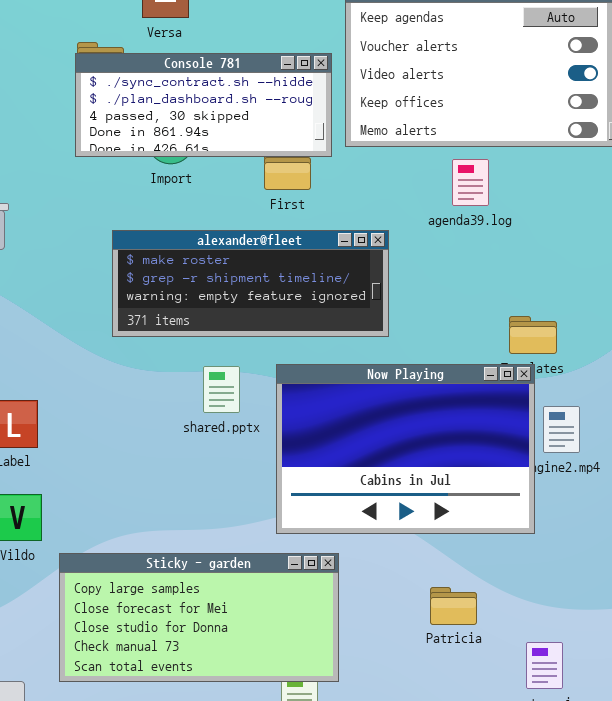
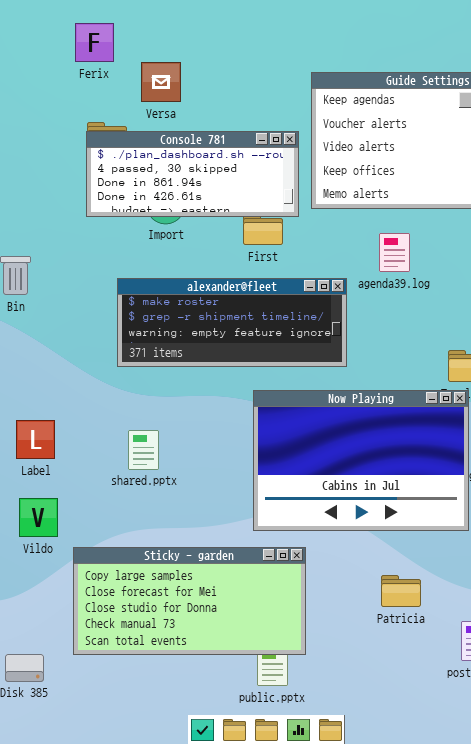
Console 781: [75,53,332,157] -> [86,131,299,217], scrolled down 1 row
agenda39.log: [452,159,489,206] -> [379,233,410,272], moved
shared.pptx: [203,366,240,413] -> [128,430,159,470], moved

